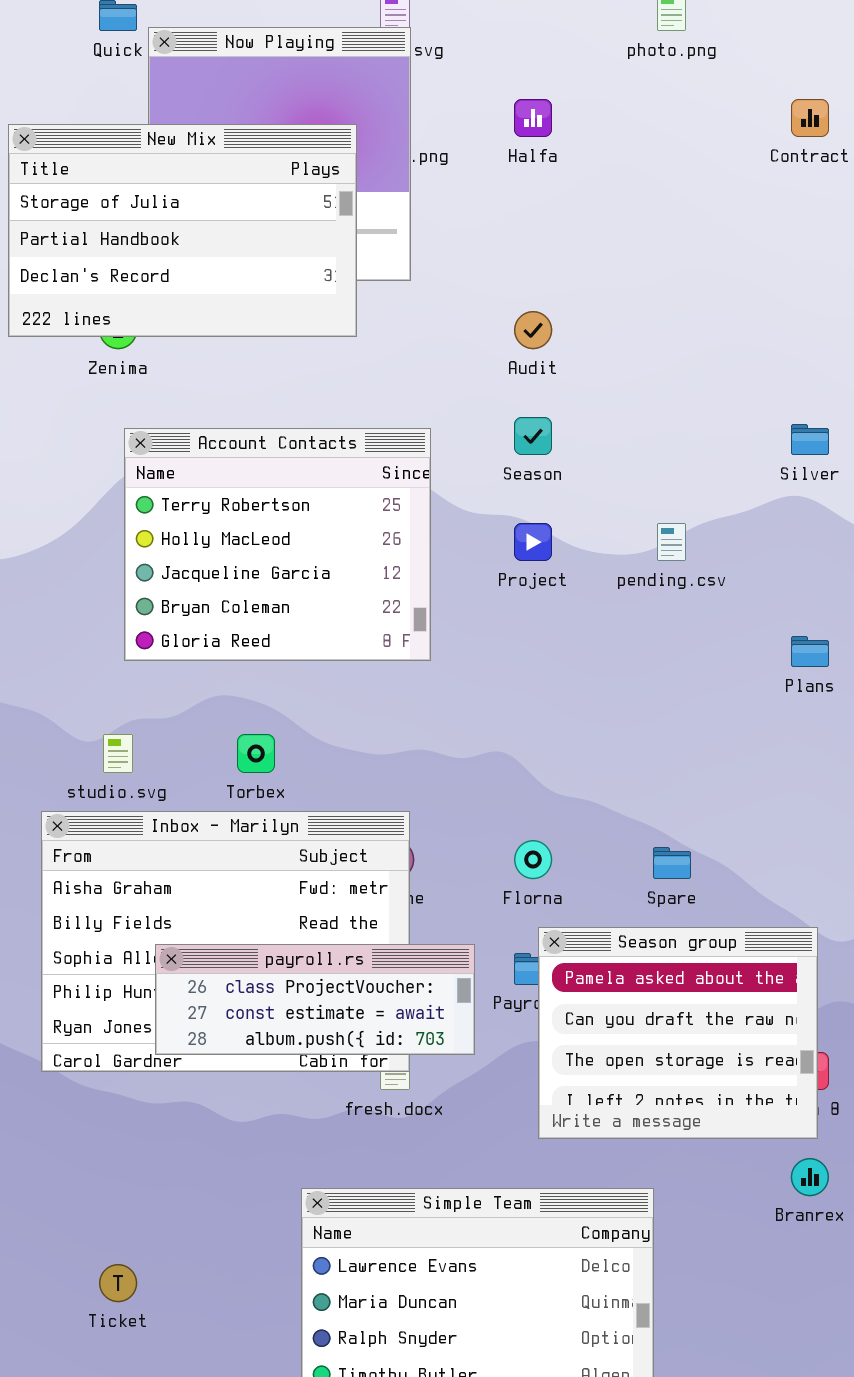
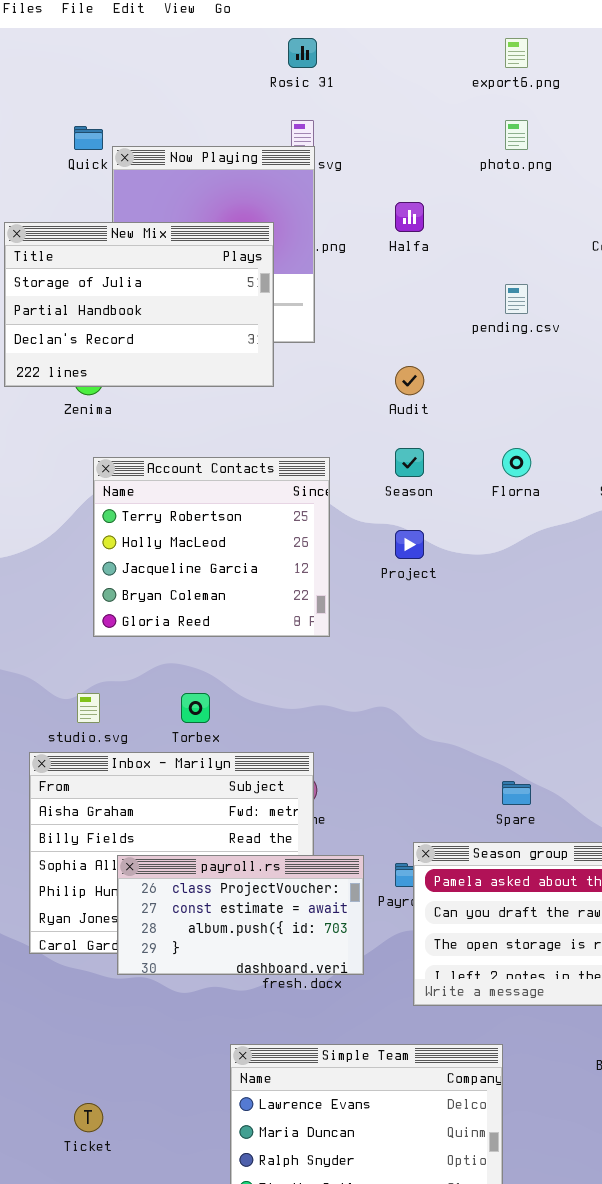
pending.csv: [657,523,686,561] -> [505,284,528,314], moved
Florna: [514,840,552,879] -> [502,448,531,477], moved
payroll.rs: [155,944,475,1055] -> [117,855,364,975], resized

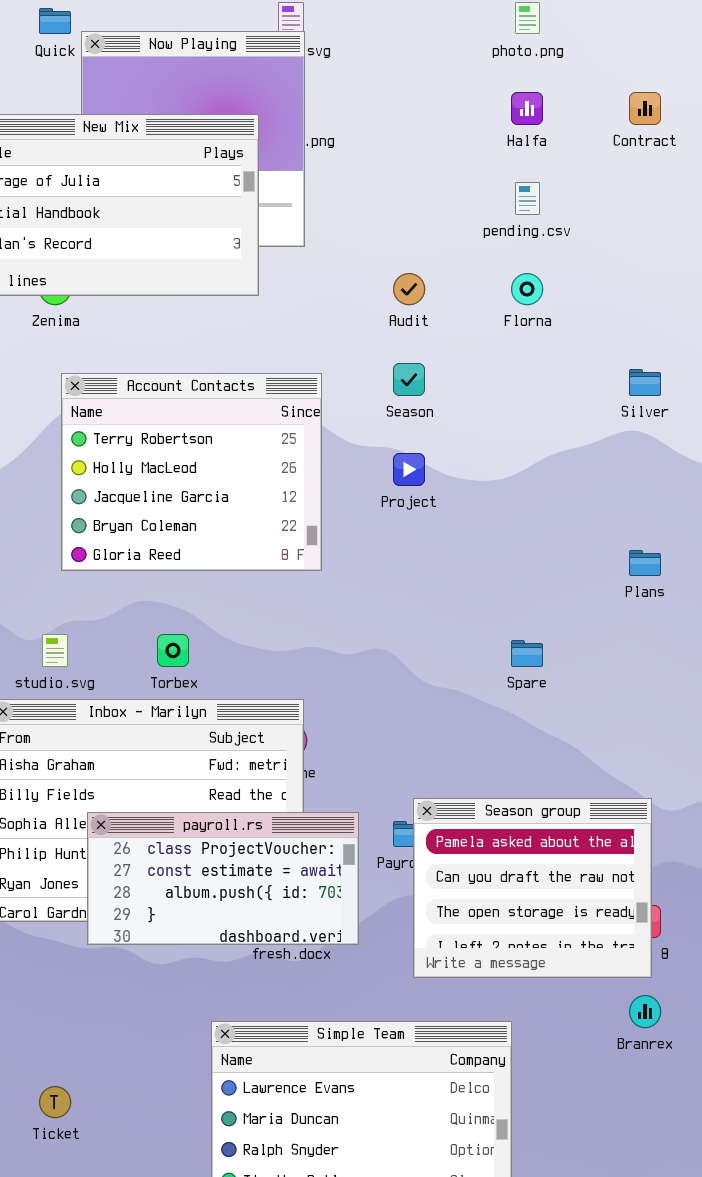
Halfa: [395,202,424,232] -> [511,92,543,125], moved
Florna: [502,448,531,477] -> [511,273,543,305], moved
Spare: [502,781,531,805] -> [511,640,543,667], moved

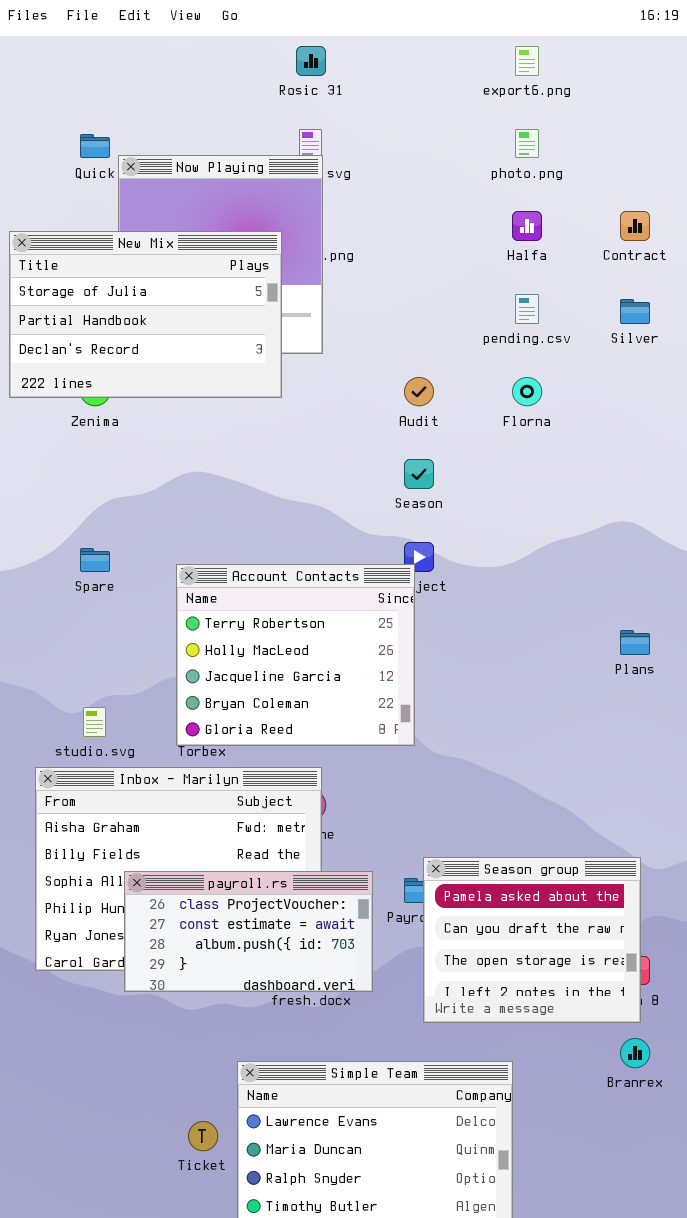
Silver: [629,369,661,396] -> [620,299,650,324], moved
Account Contacts: [61,373,322,571] -> [176,564,415,746], moved
Spare: [511,640,543,667] -> [80,548,110,572], moved
Ticket: [39,1086,71,1118] -> [188,1121,218,1151], moved

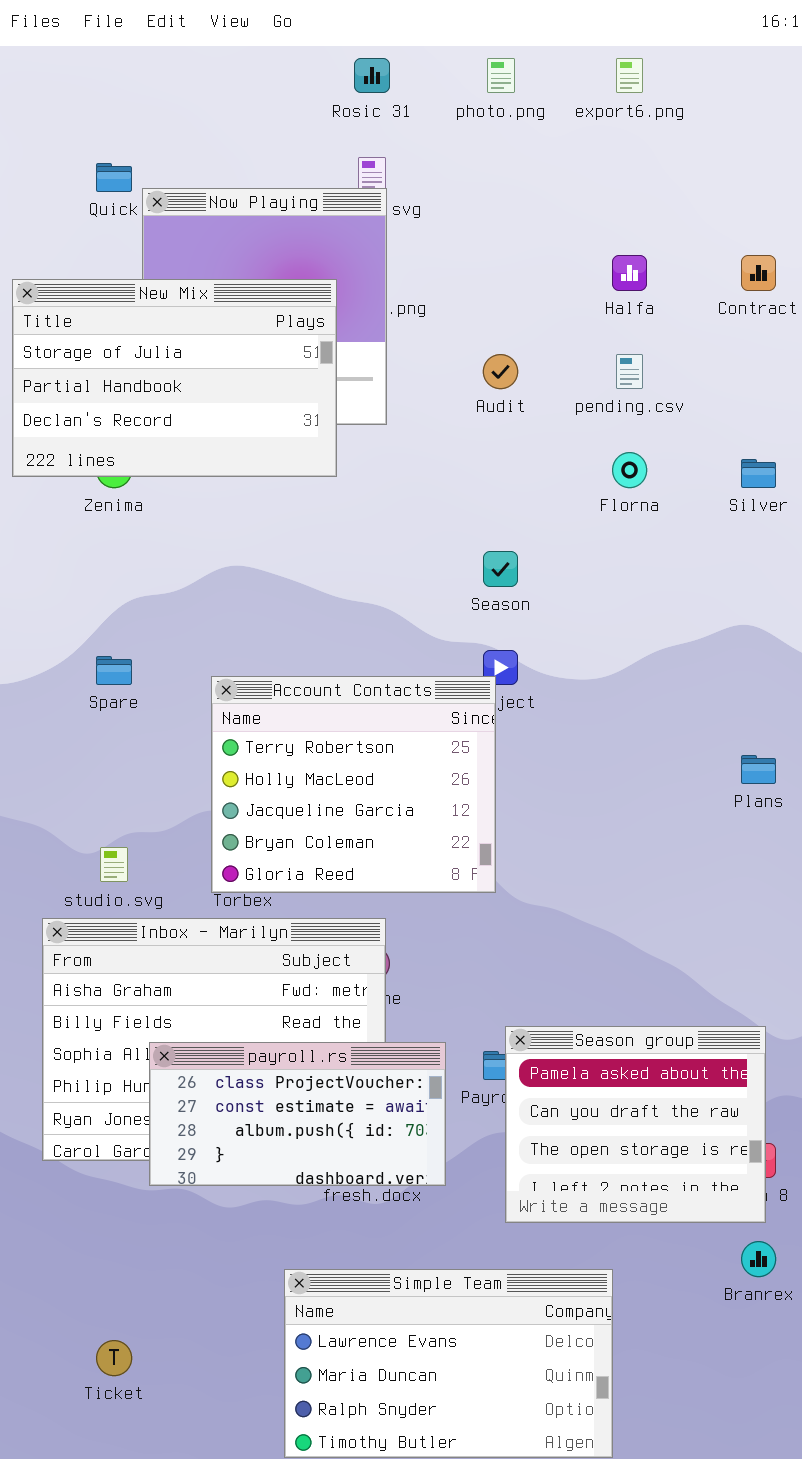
photo.png: [515,129,539,158] -> [487,58,515,93], moved
Silver: [620,299,650,324] -> [741,459,776,488], moved
Audit: [404,377,434,406] -> [483,354,518,389], moved
Ticket: [188,1121,218,1151] -> [96,1340,132,1376], moved

